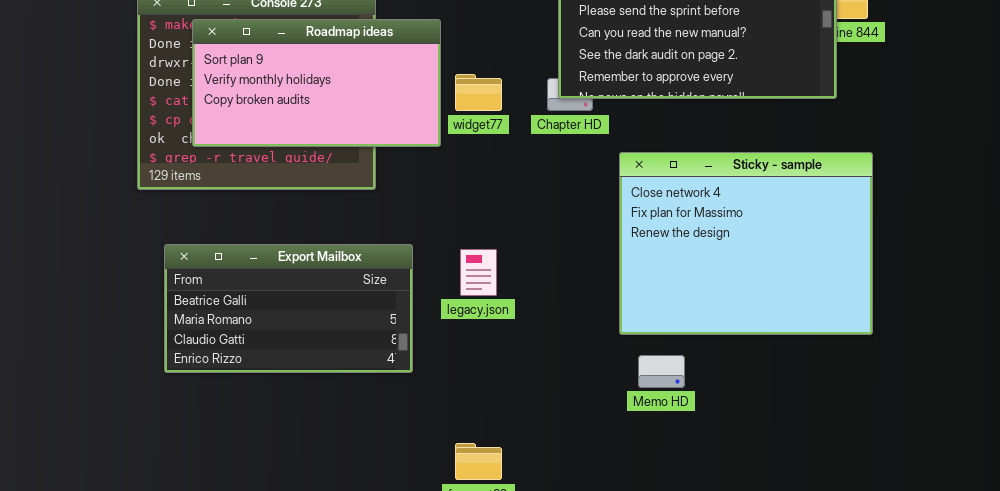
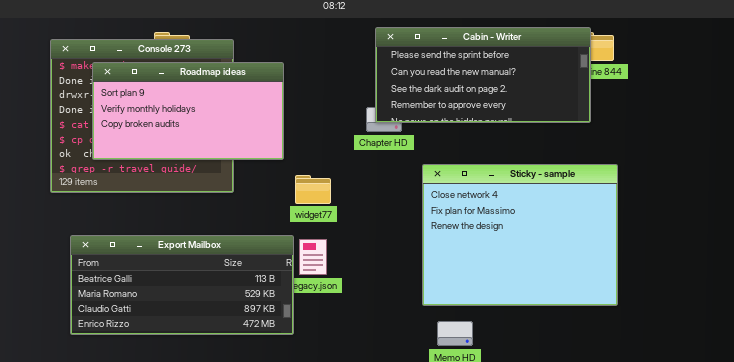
widget77: [455,74,502,111] -> [295,175,331,204], moved
Export Mailbox: [164,244,413,373] -> [70,235,294,335], resized

